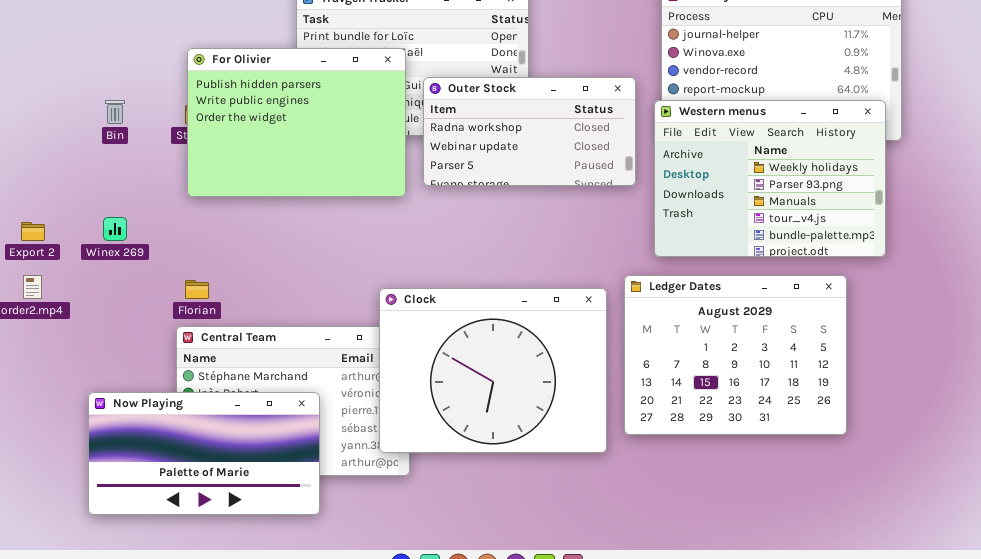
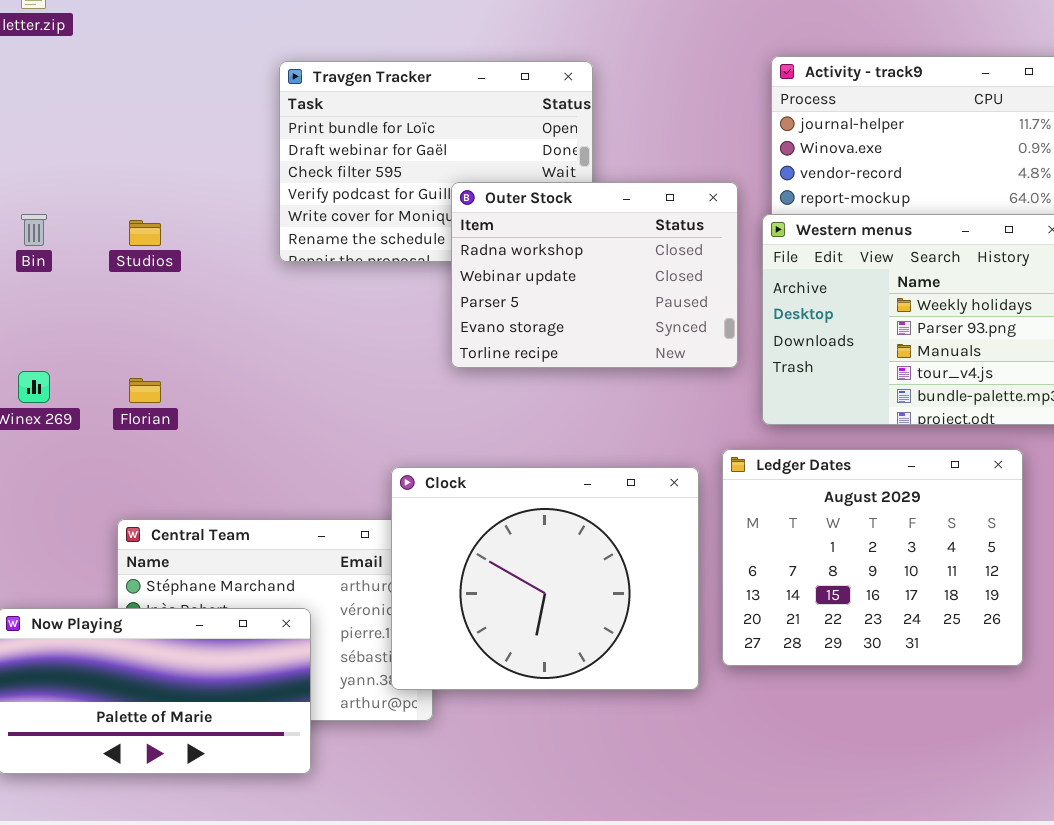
For Olivier: [187,48,406,197] -> none, closed
Outer Stock: [423,77,636,186] -> [451,182,738,368], resized
Florian: [185,280,209,299] -> [129,378,161,403], moved

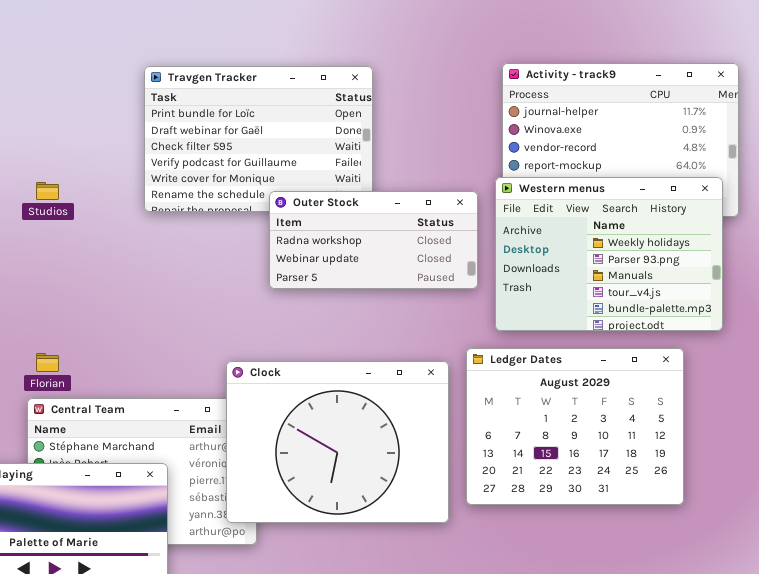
Outer Stock: [451,182,738,368] -> [269,191,478,289], resized
Florian: [129,378,161,403] -> [36,353,59,372], moved

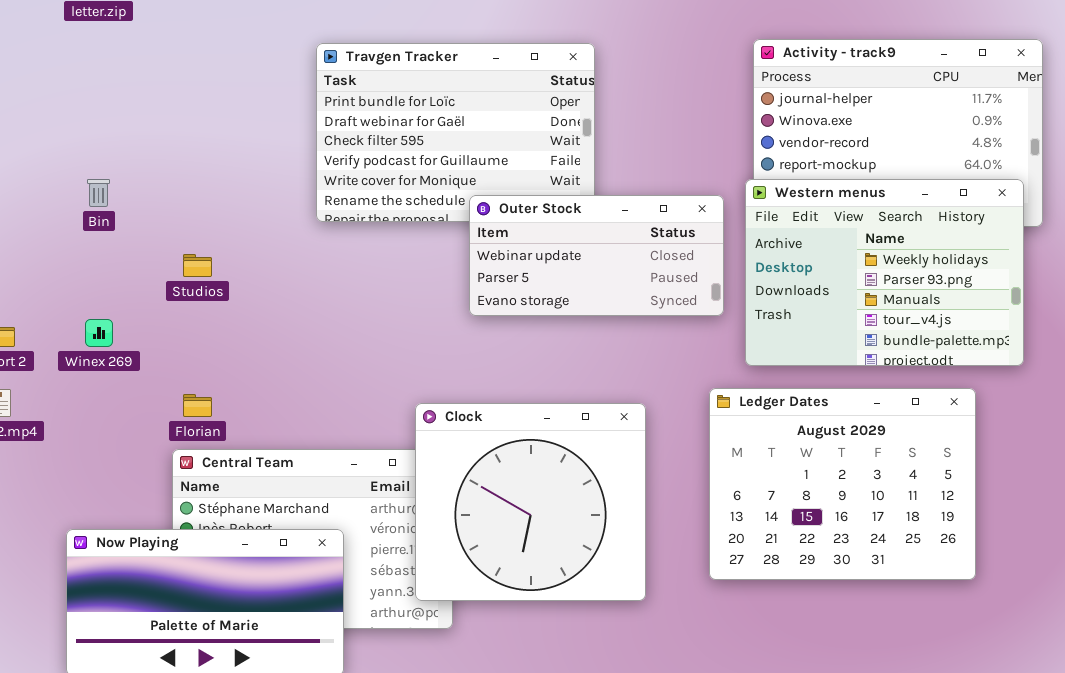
Studios: [36,182,59,200] -> [183,254,212,277], moved
Outer Stock: [269,191,478,289] -> [469,195,724,316], scrolled down 1 row
Clock: [226,361,449,523] -> [415,403,646,601], resized

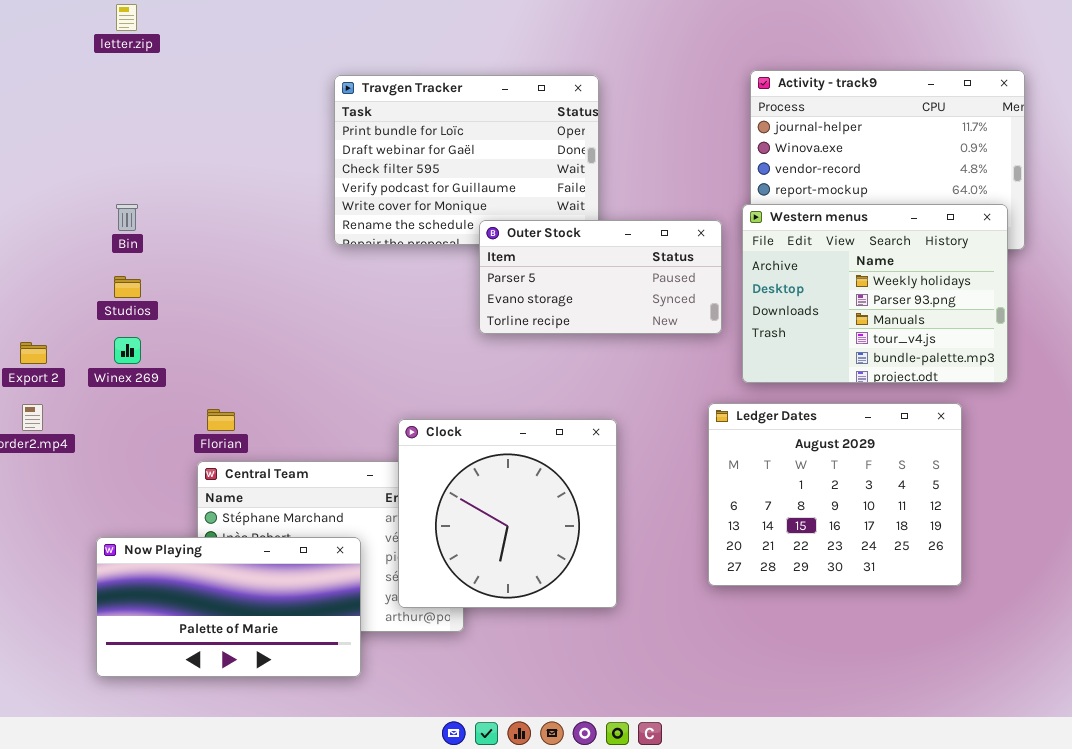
Outer Stock: [469,195,724,316] -> [479,220,722,334], scrolled down 1 row
Studios: [183,254,212,277] -> [114,276,141,298], moved
Clock: [415,403,646,601] -> [398,419,617,608], moved

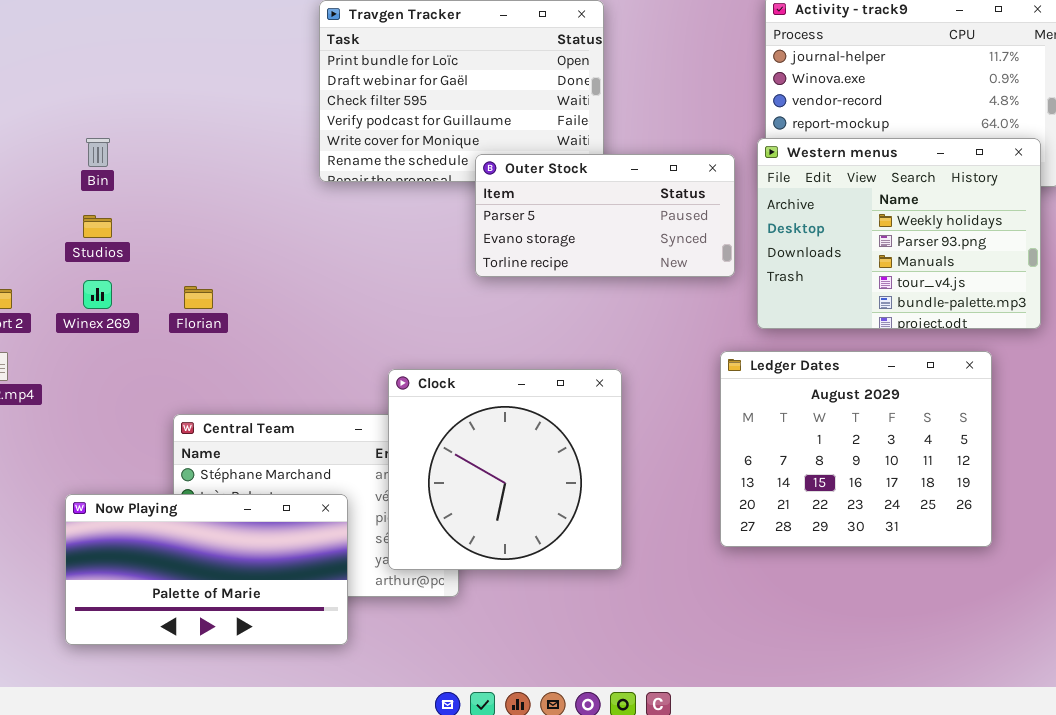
Florian: [207,409,235,431] -> [184,286,213,309], moved

